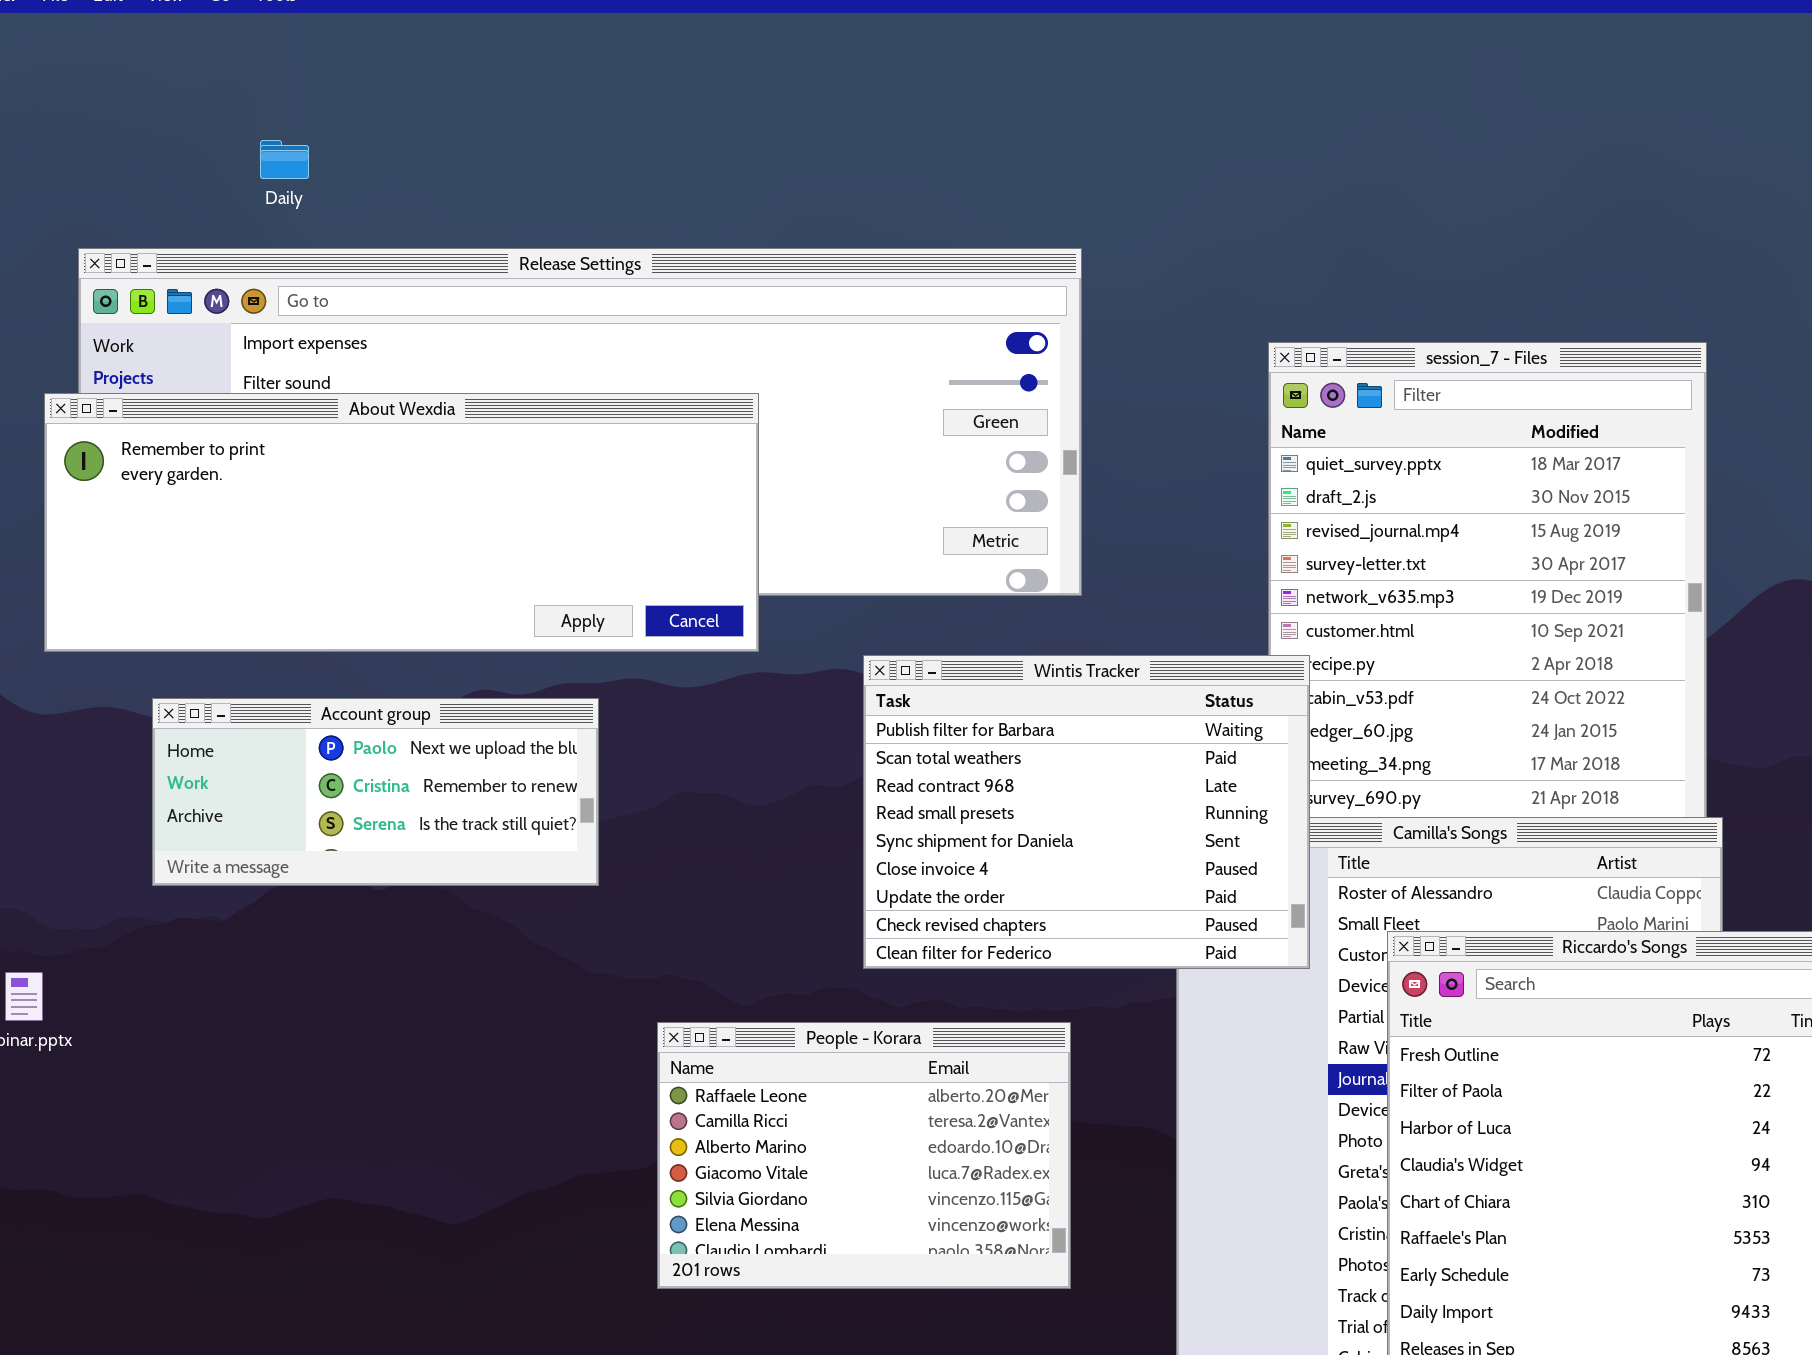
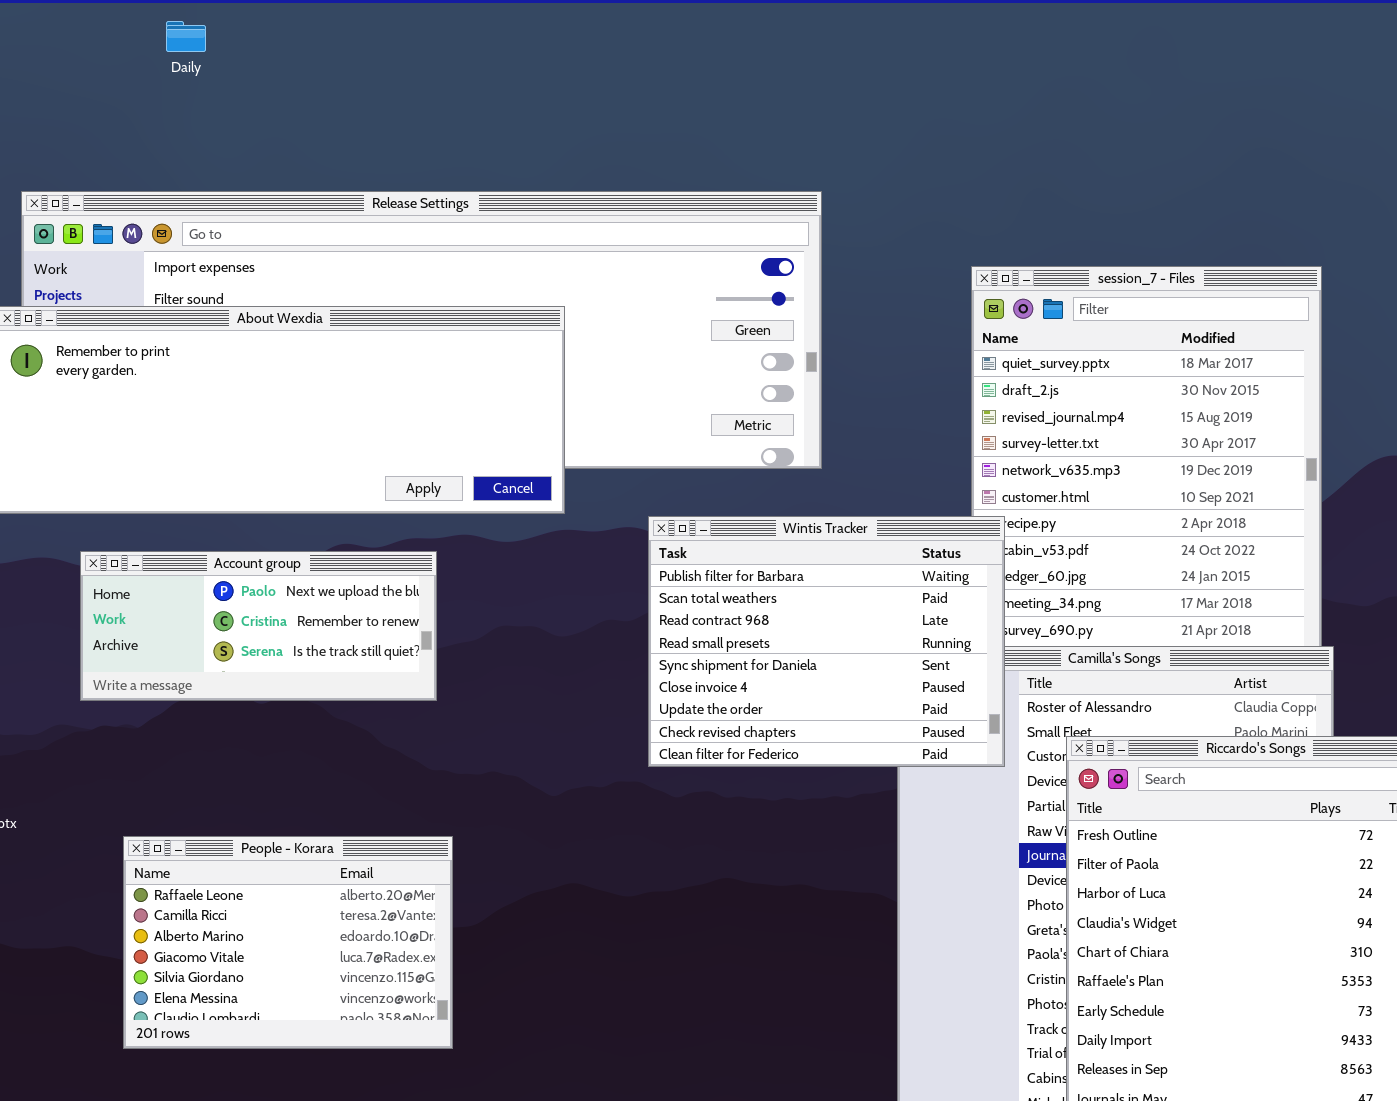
Daily: [260,140,309,179] -> [166,21,206,52], moved
People - Korara: [657,1022,1071,1289] -> [123,836,453,1049], moved

